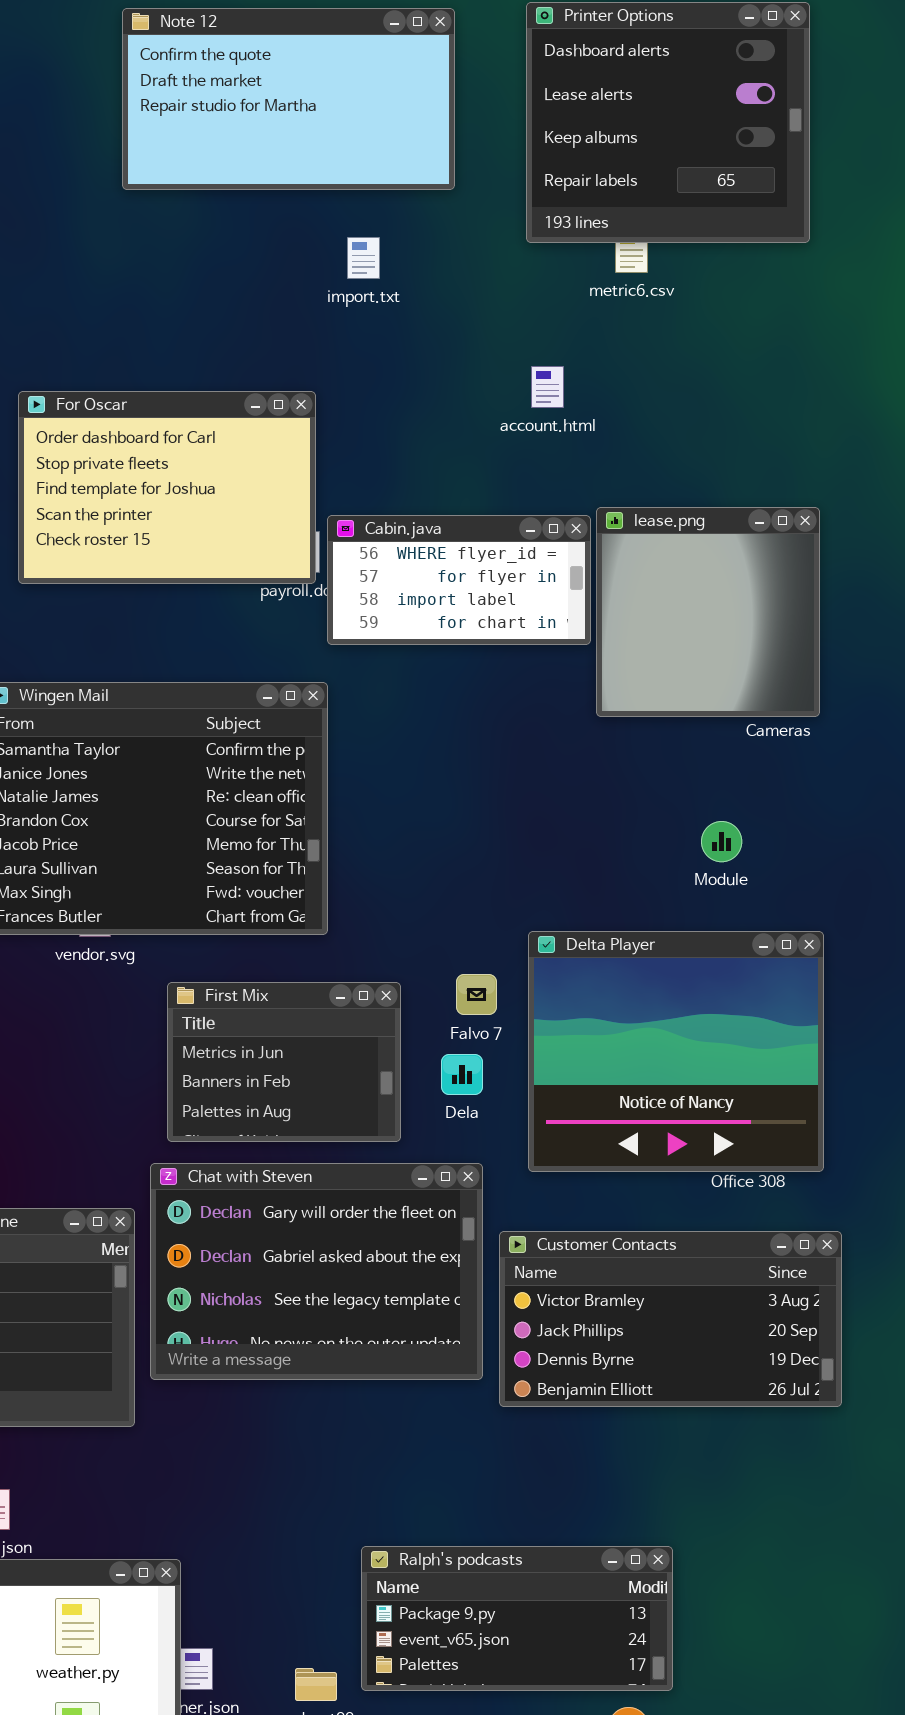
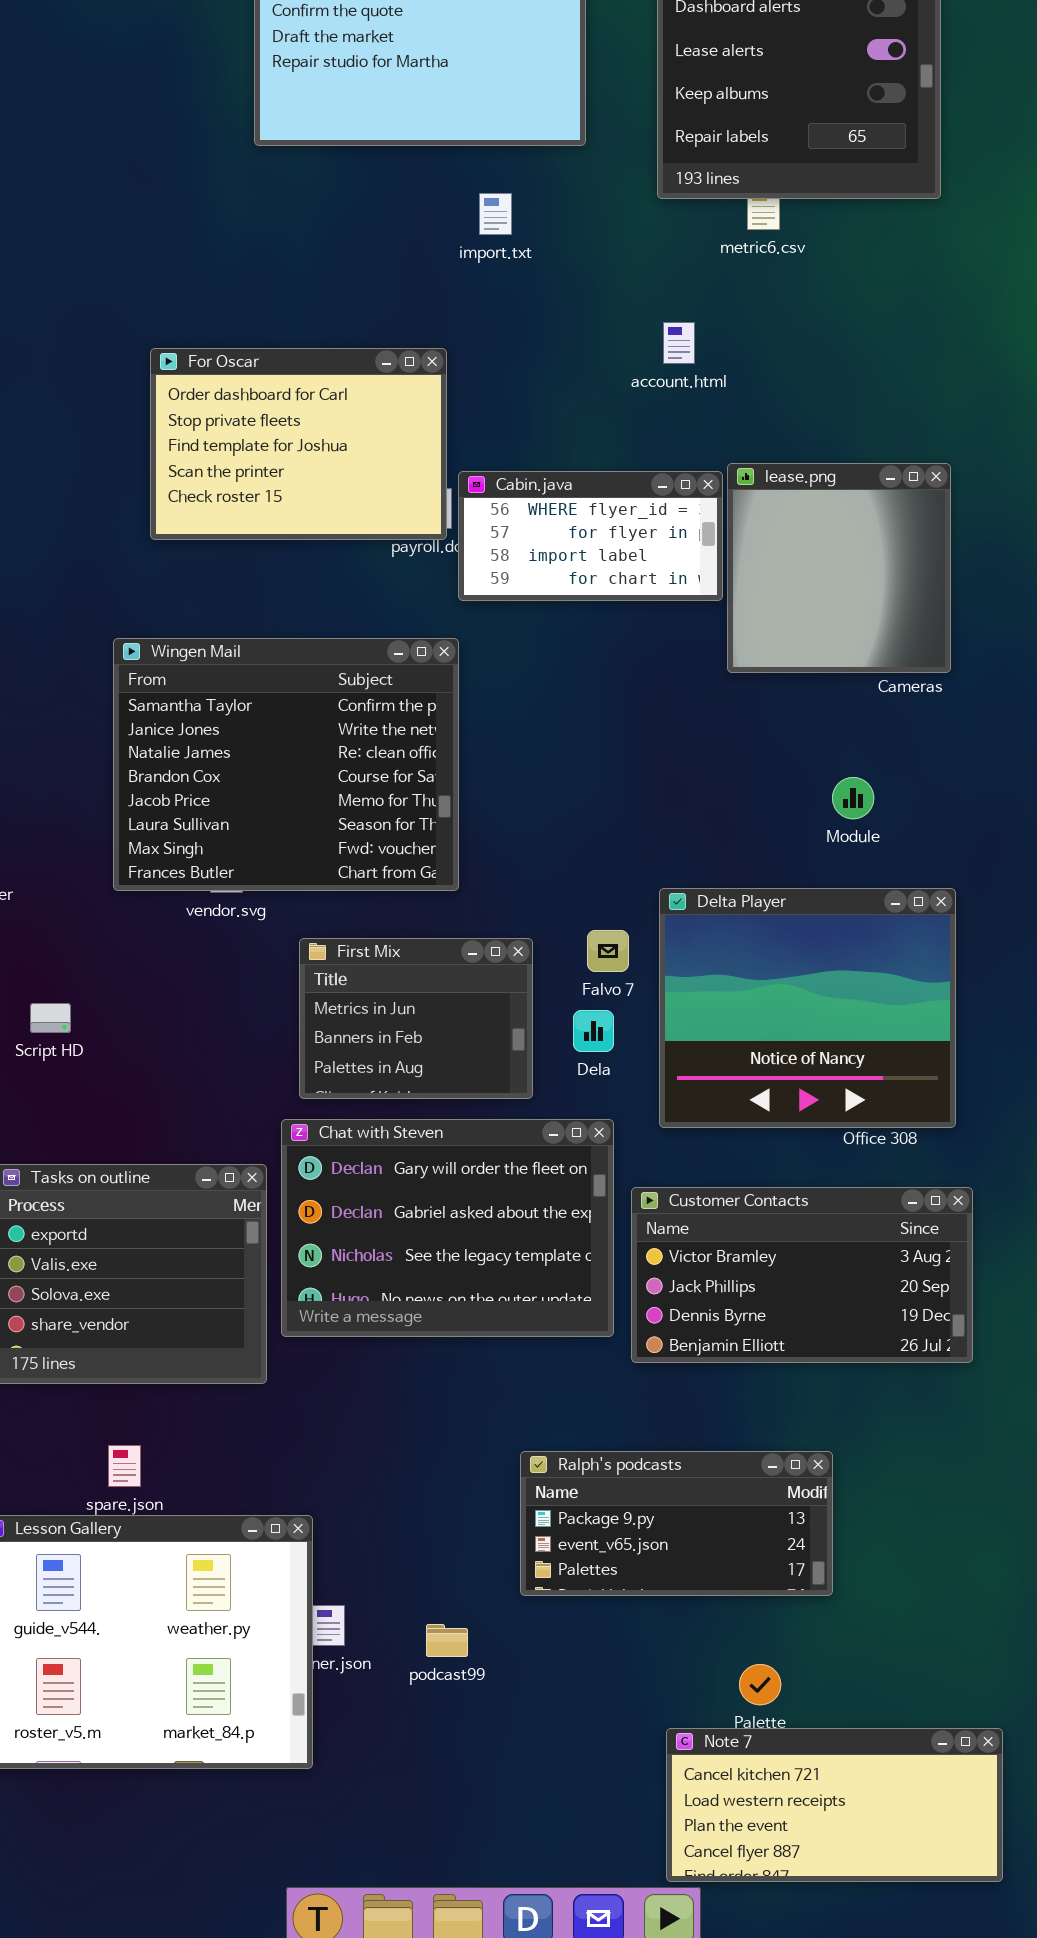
Ralph's podcasts: [361,1546,673,1691] -> [520,1451,833,1596], moved

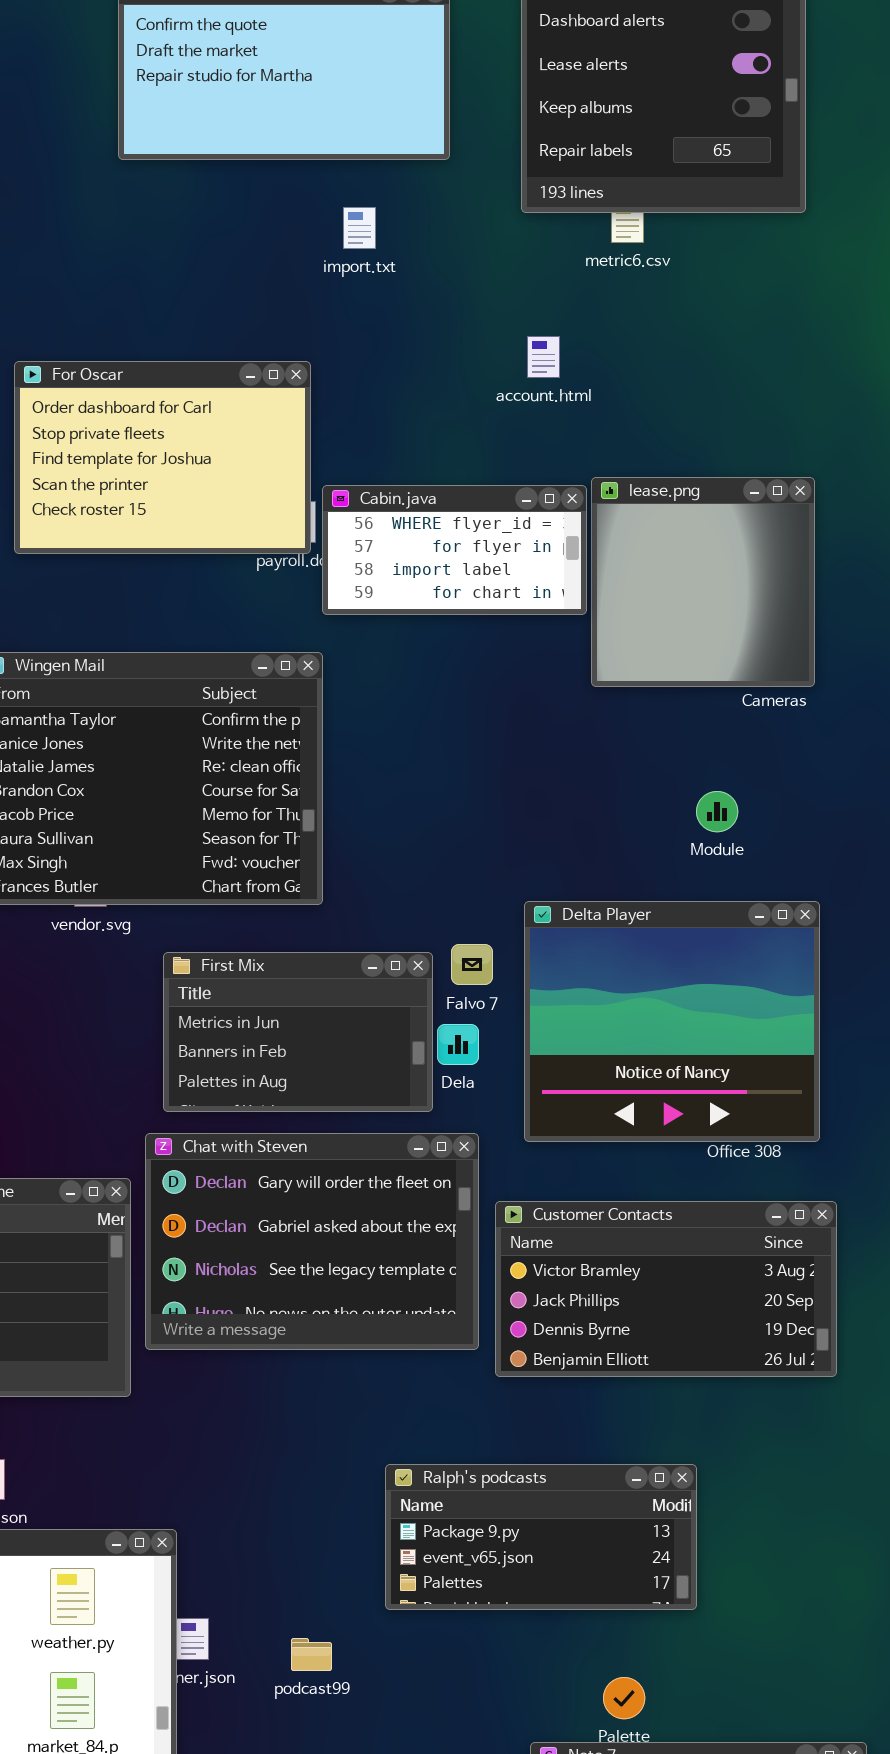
First Mix: [299,938,533,1099] -> [163,952,433,1112], resized

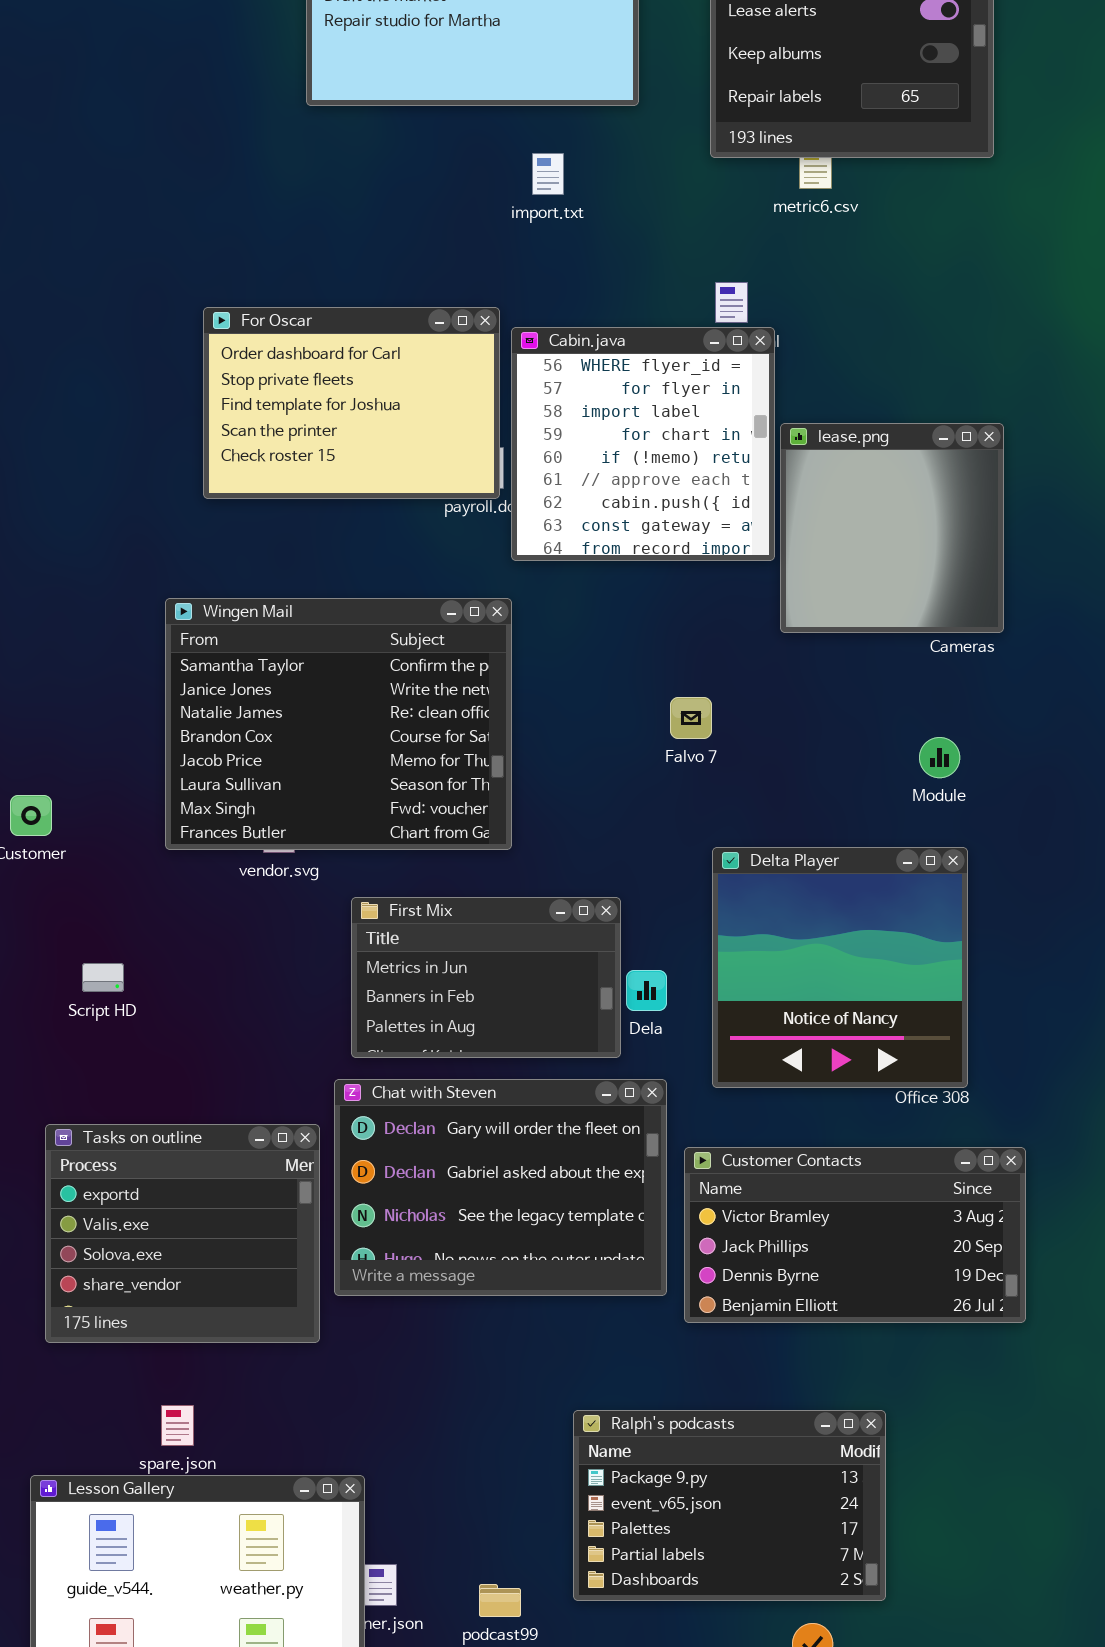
Cabin.java: [322,485,587,615] -> [511,327,775,561], resized
Module: [696,791,738,832] -> [919,737,960,778], moved
Delta Player: [524,901,820,1142] -> [712,847,968,1088], resized
Falvo 7: [451,944,493,985] -> [670,697,712,739], moved
Ralph's podcasts: [385,1464,697,1610] -> [573,1410,886,1601], resized

